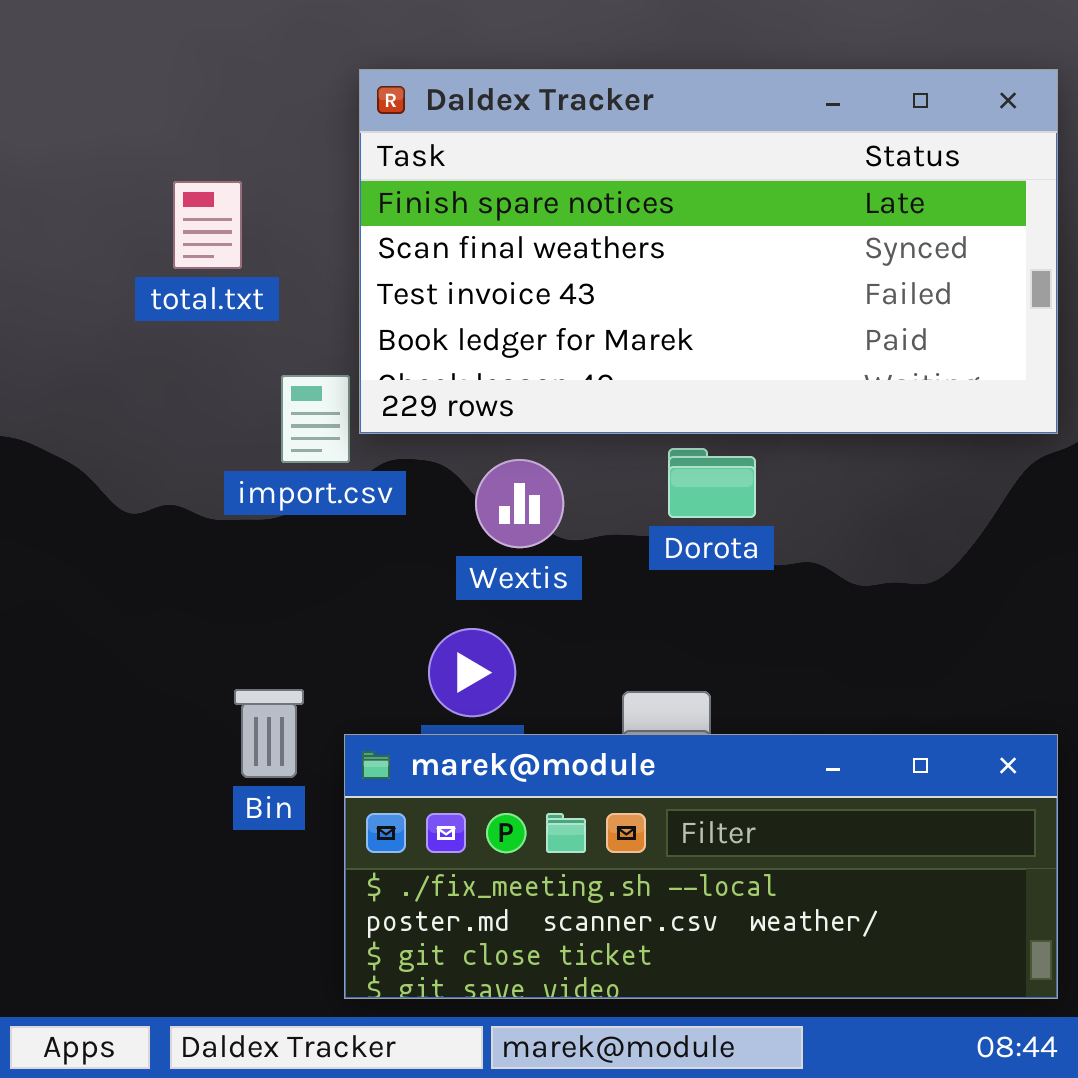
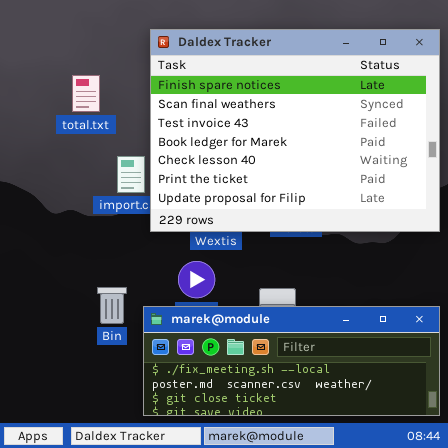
Daldex Tracker: [359,69,1058,434] -> [150,29,440,232], resized

